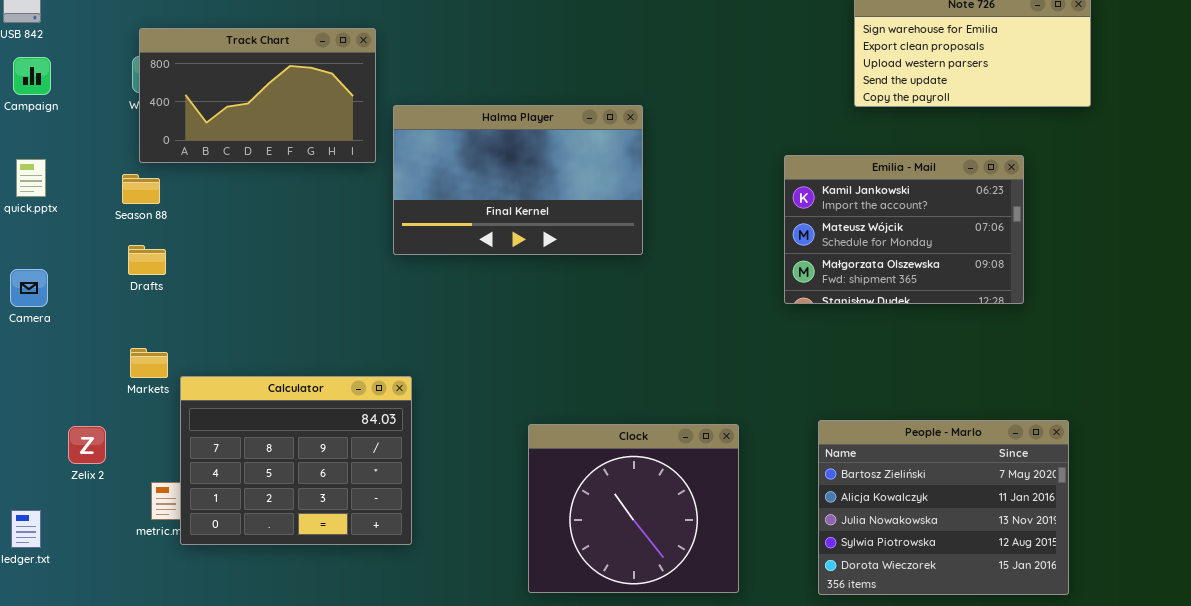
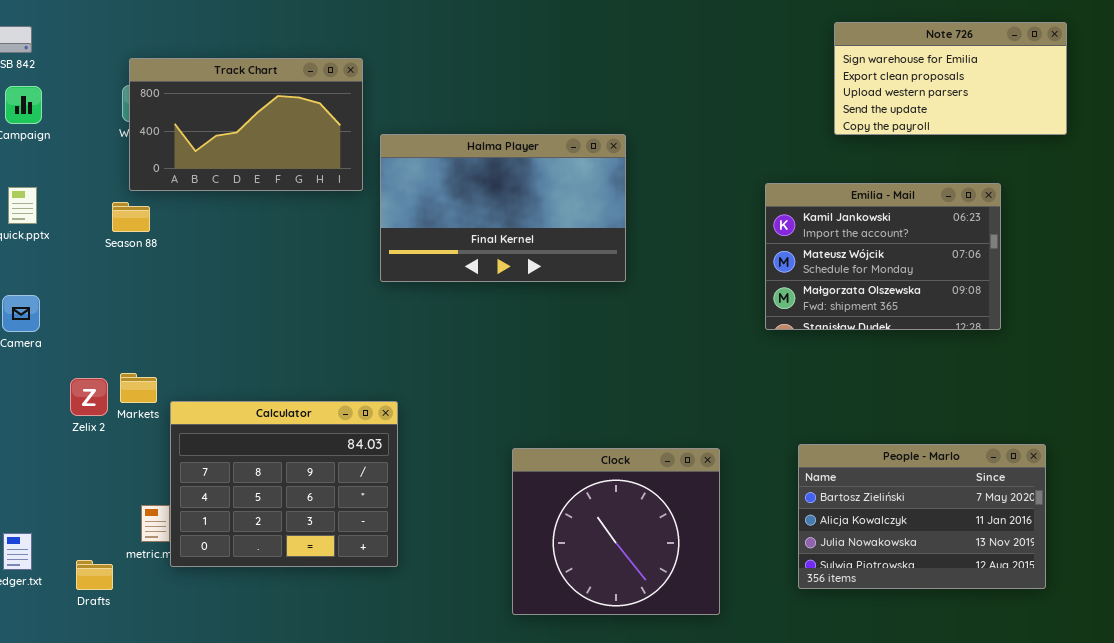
Drafts: [128,245,166,275] -> [76,560,113,590], moved
People - Marlo: [818,420,1069,595] -> [798,444,1046,589], resized
Zelix 2: [68,426,106,464] -> [70,378,108,416], moved

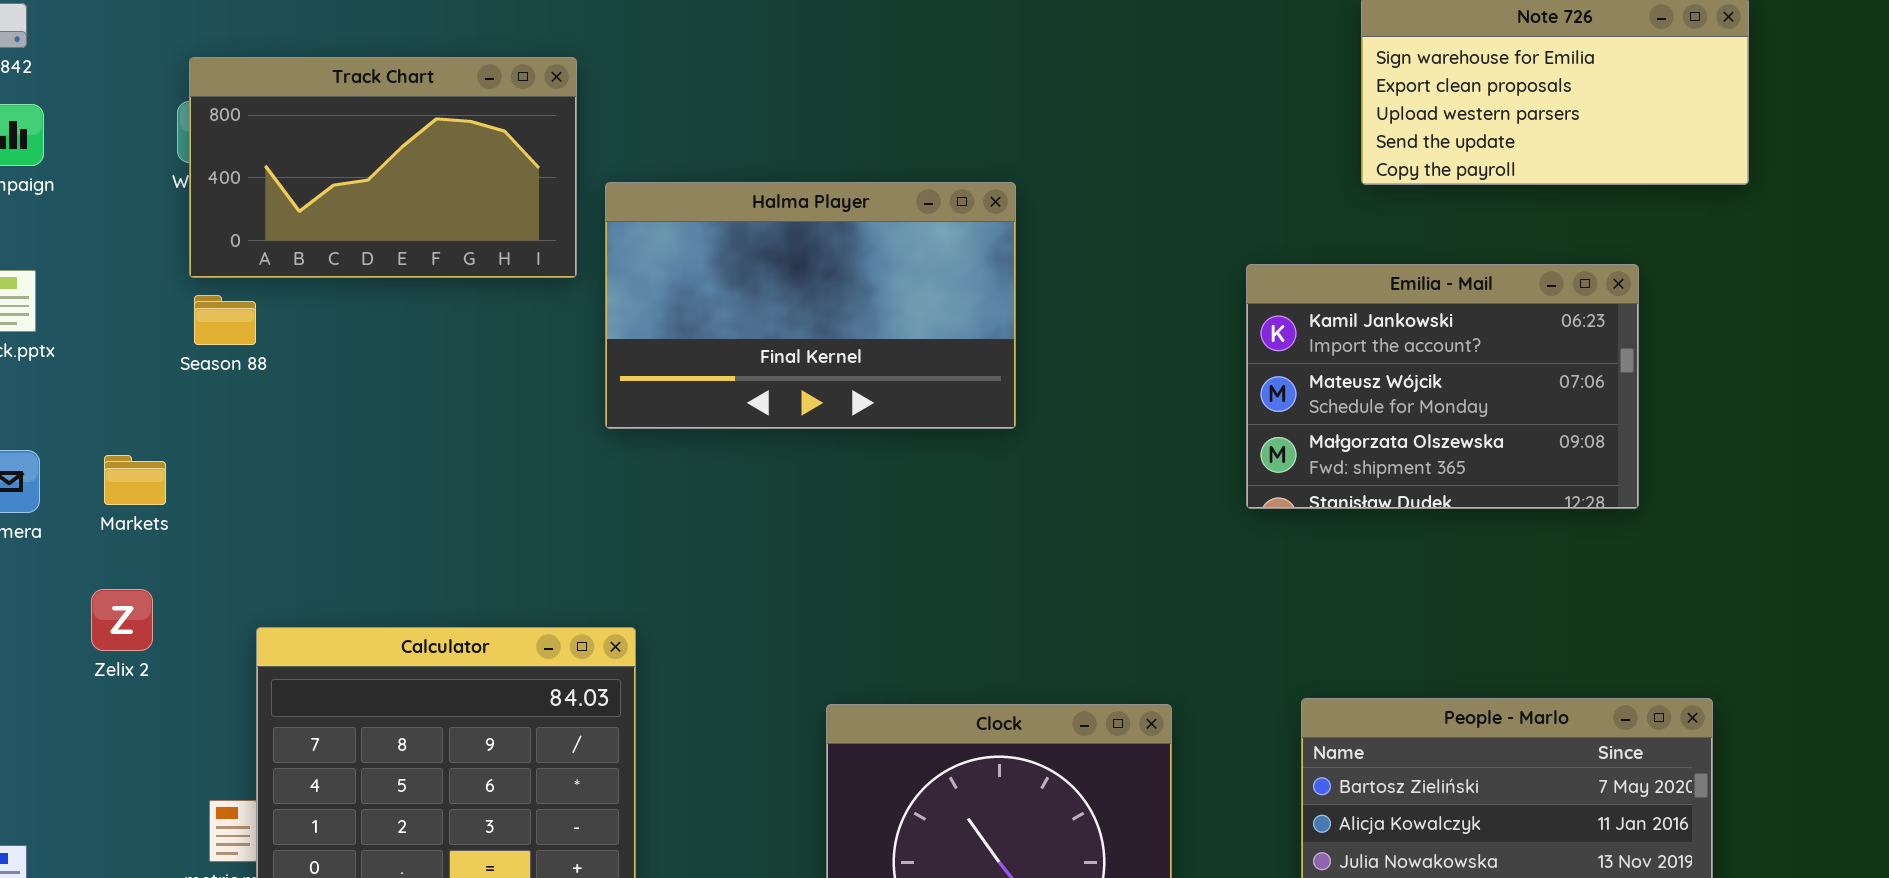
Season 88: [112,202,150,232] -> [194,295,256,345], moved
Markets: [120,373,157,403] -> [104,455,166,505], moved

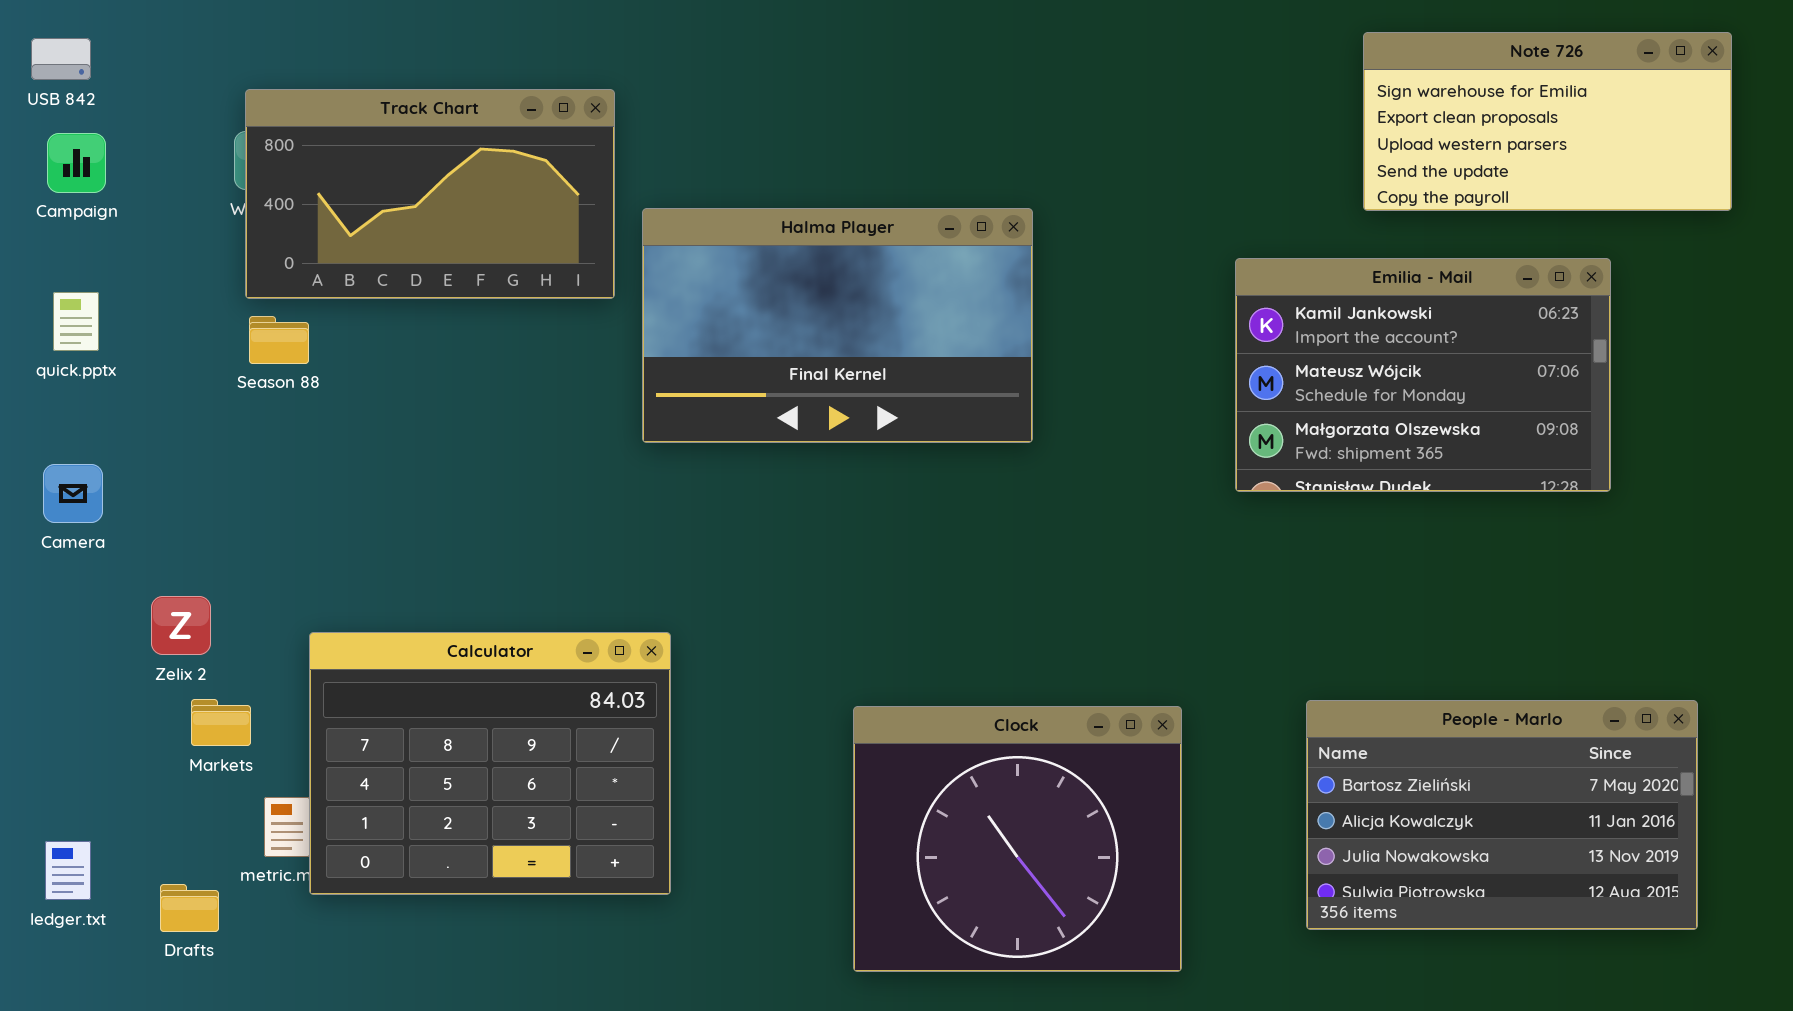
Emilia - Mail: [1246,264,1639,509] -> [1235,258,1611,492], moved
Markets: [104,455,166,505] -> [191,699,251,746], moved

